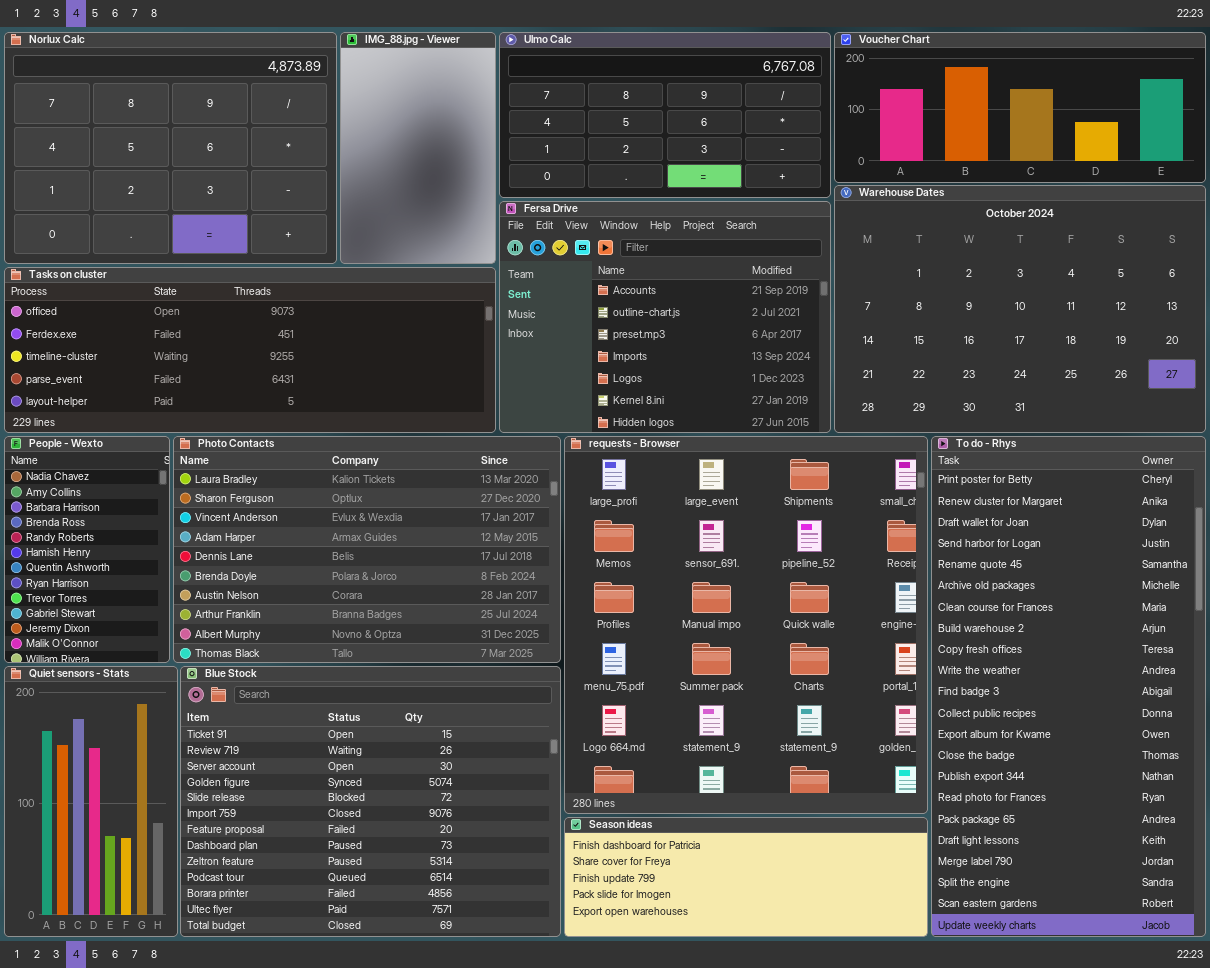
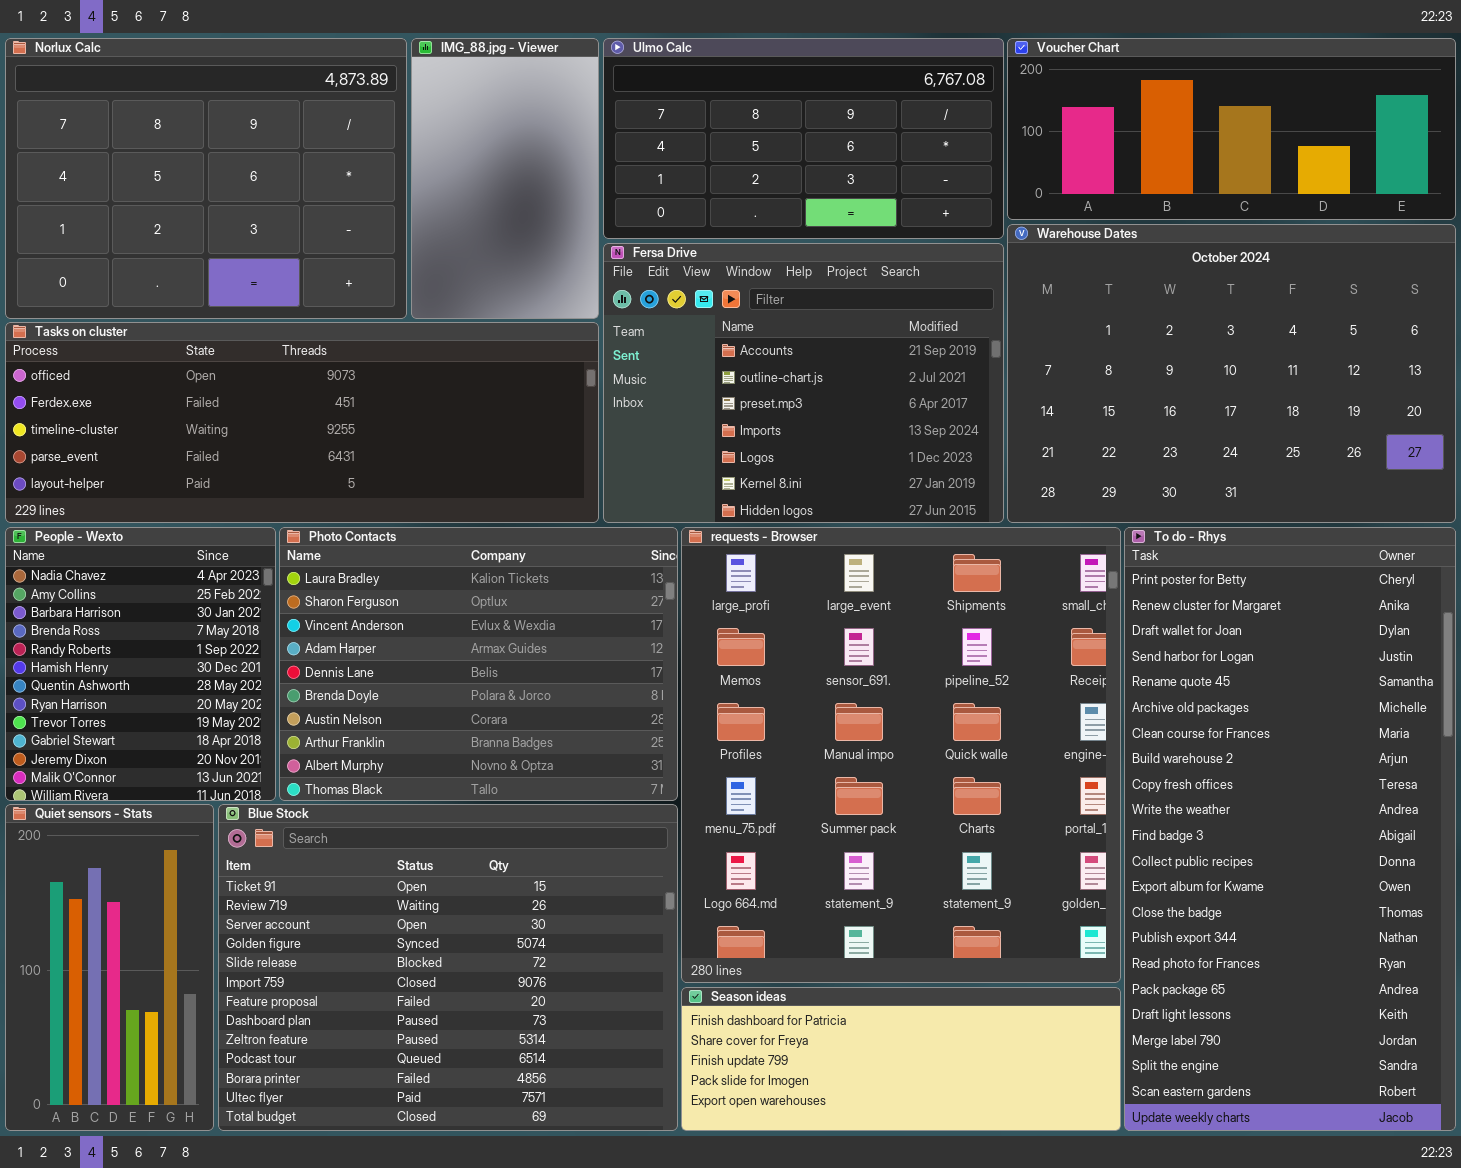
People - Wexto: [4,436,170,663] -> [5,527,276,801], resized
Photo Contacts: [173,436,561,663] -> [279,527,678,801], resized

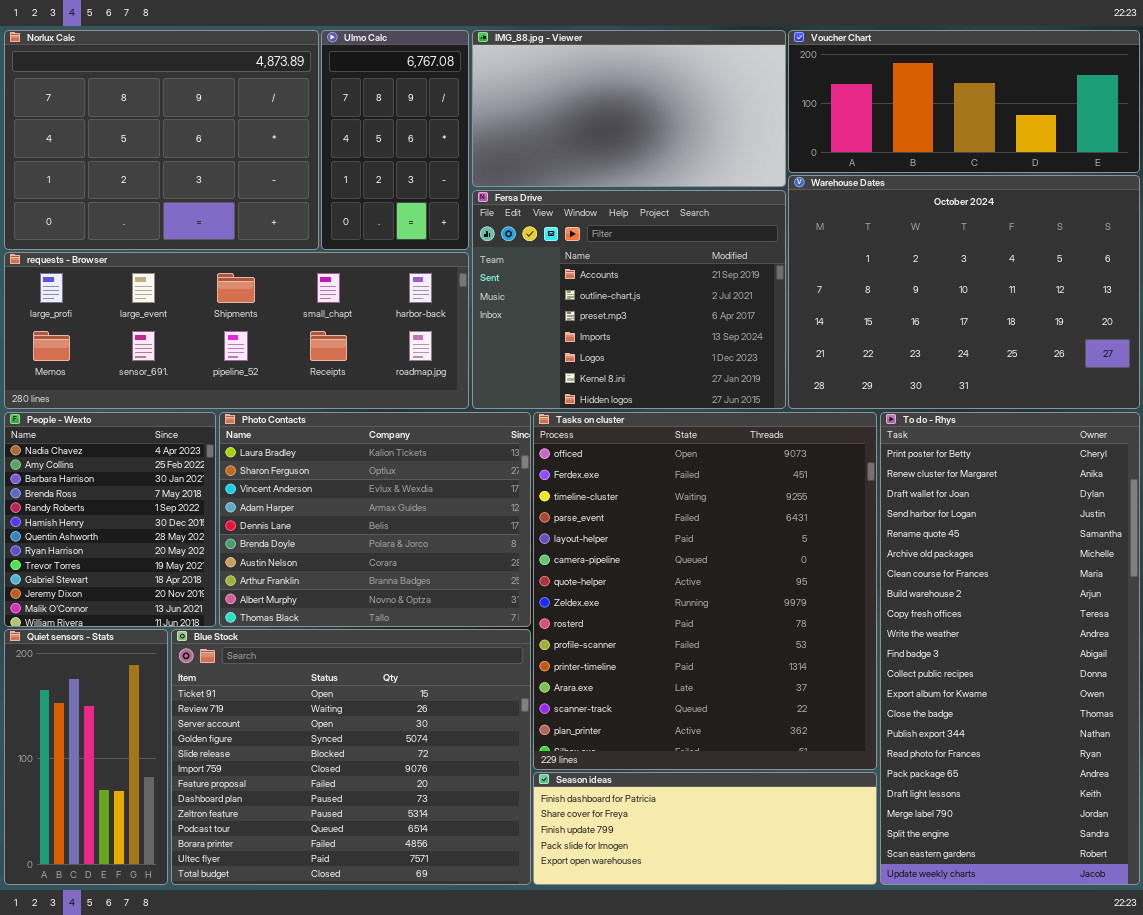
IMG_88.jpg - Viewer: [411,38,599,319] -> [472,30,786,187], moved, resized
Ulmo Calc: [603,38,1004,239] -> [321,30,469,250], moved, resized
Tasks on cluster: [5,322,599,523] -> [533,412,877,770], moved, resized
requests - Browser: [681,527,1121,983] -> [4,252,469,409], moved, resized

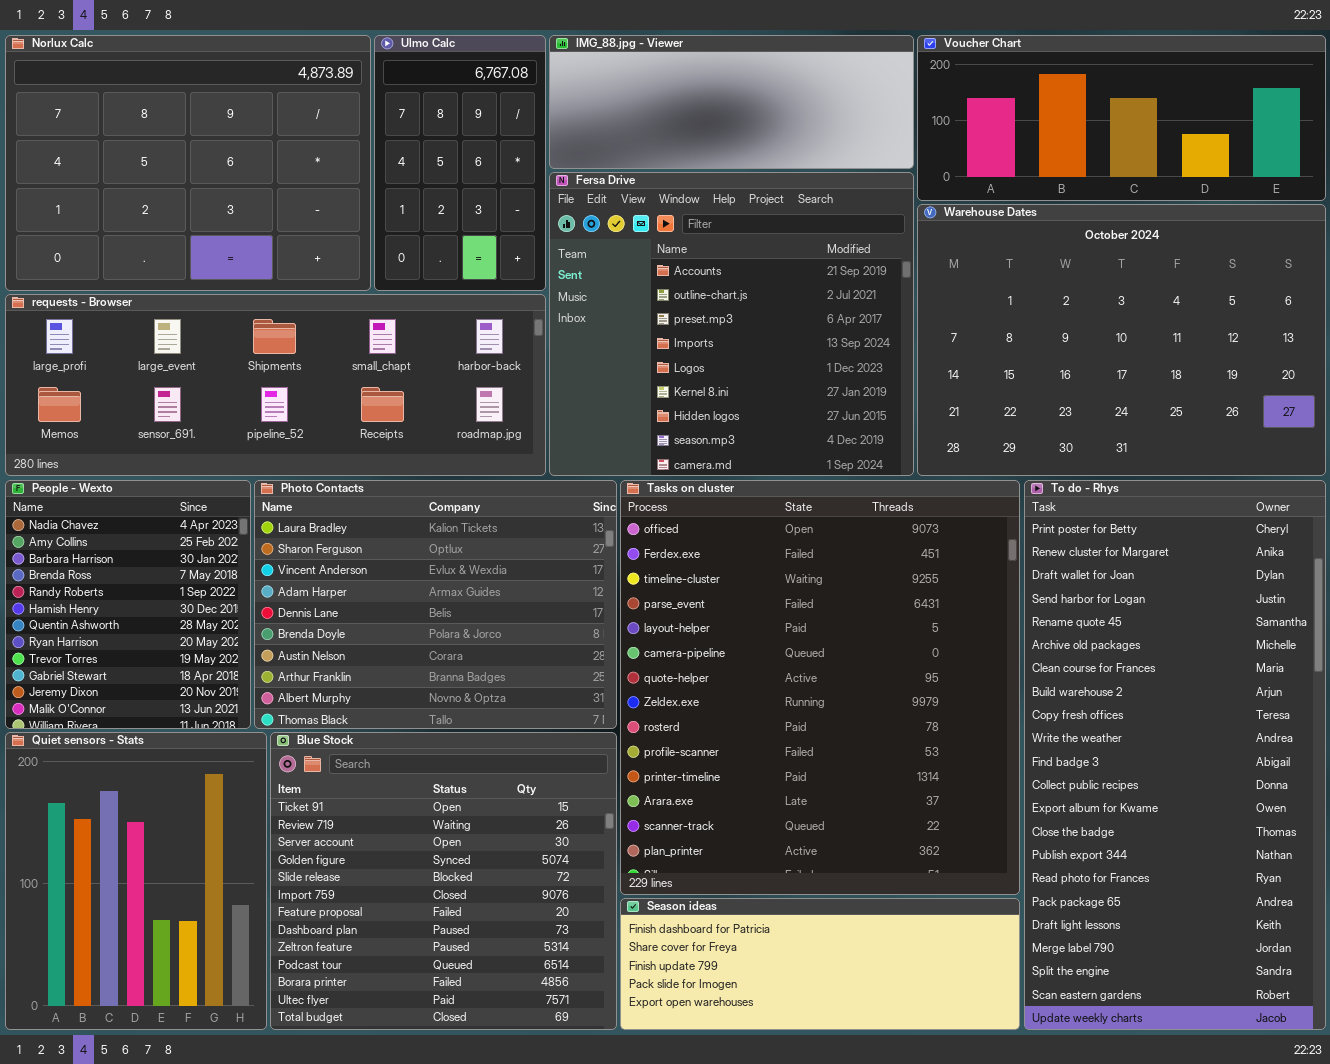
IMG_88.jpg - Viewer: [472,30,786,187] -> [549,35,914,169], resized
Fersa Drive: [472,190,786,409] -> [549,172,914,476], resized
Quiet sensors - Stats: [4,629,168,885] -> [5,732,267,1030], resized
Blue Stock: [171,629,531,885] -> [270,732,617,1030], resized

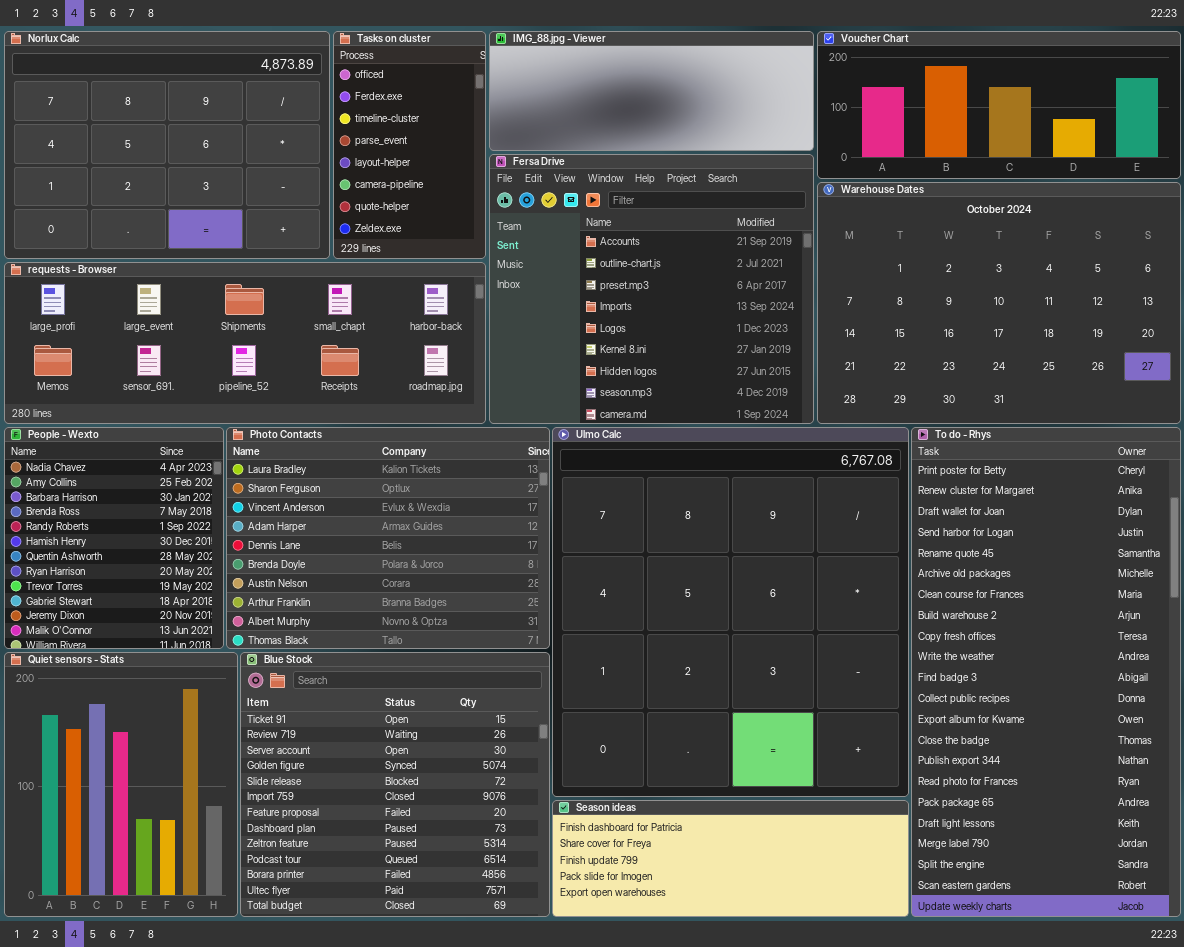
Ulmo Calc: [374,35,546,291] -> [552,427,909,797], moved, resized
Tasks on cluster: [620,480,1020,895] -> [333,31,486,259], moved, resized

